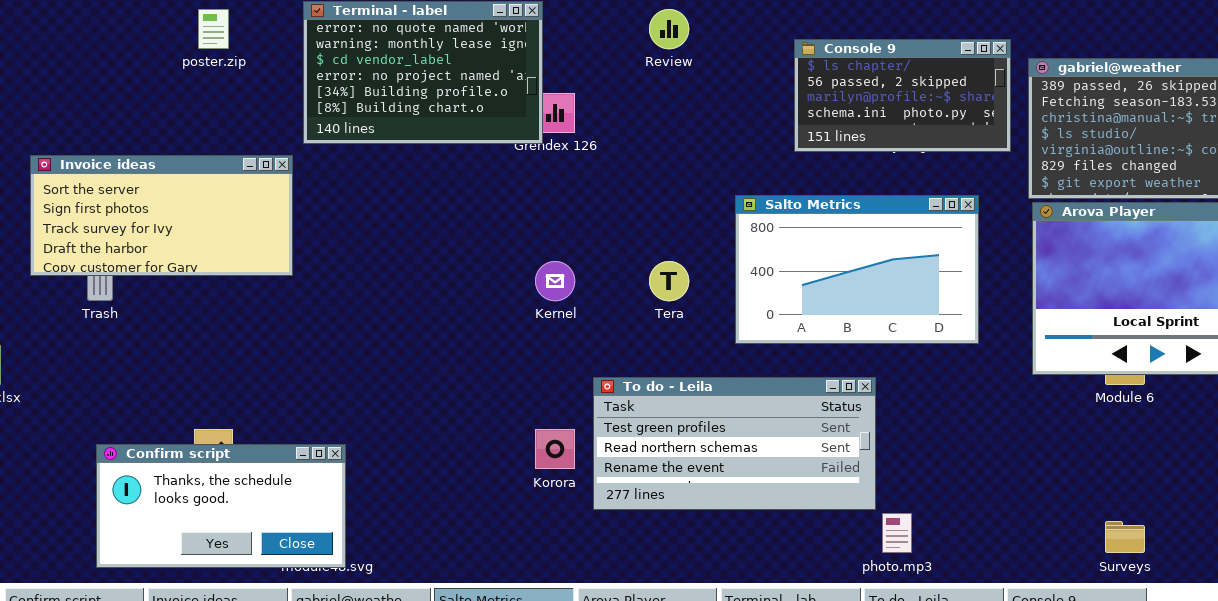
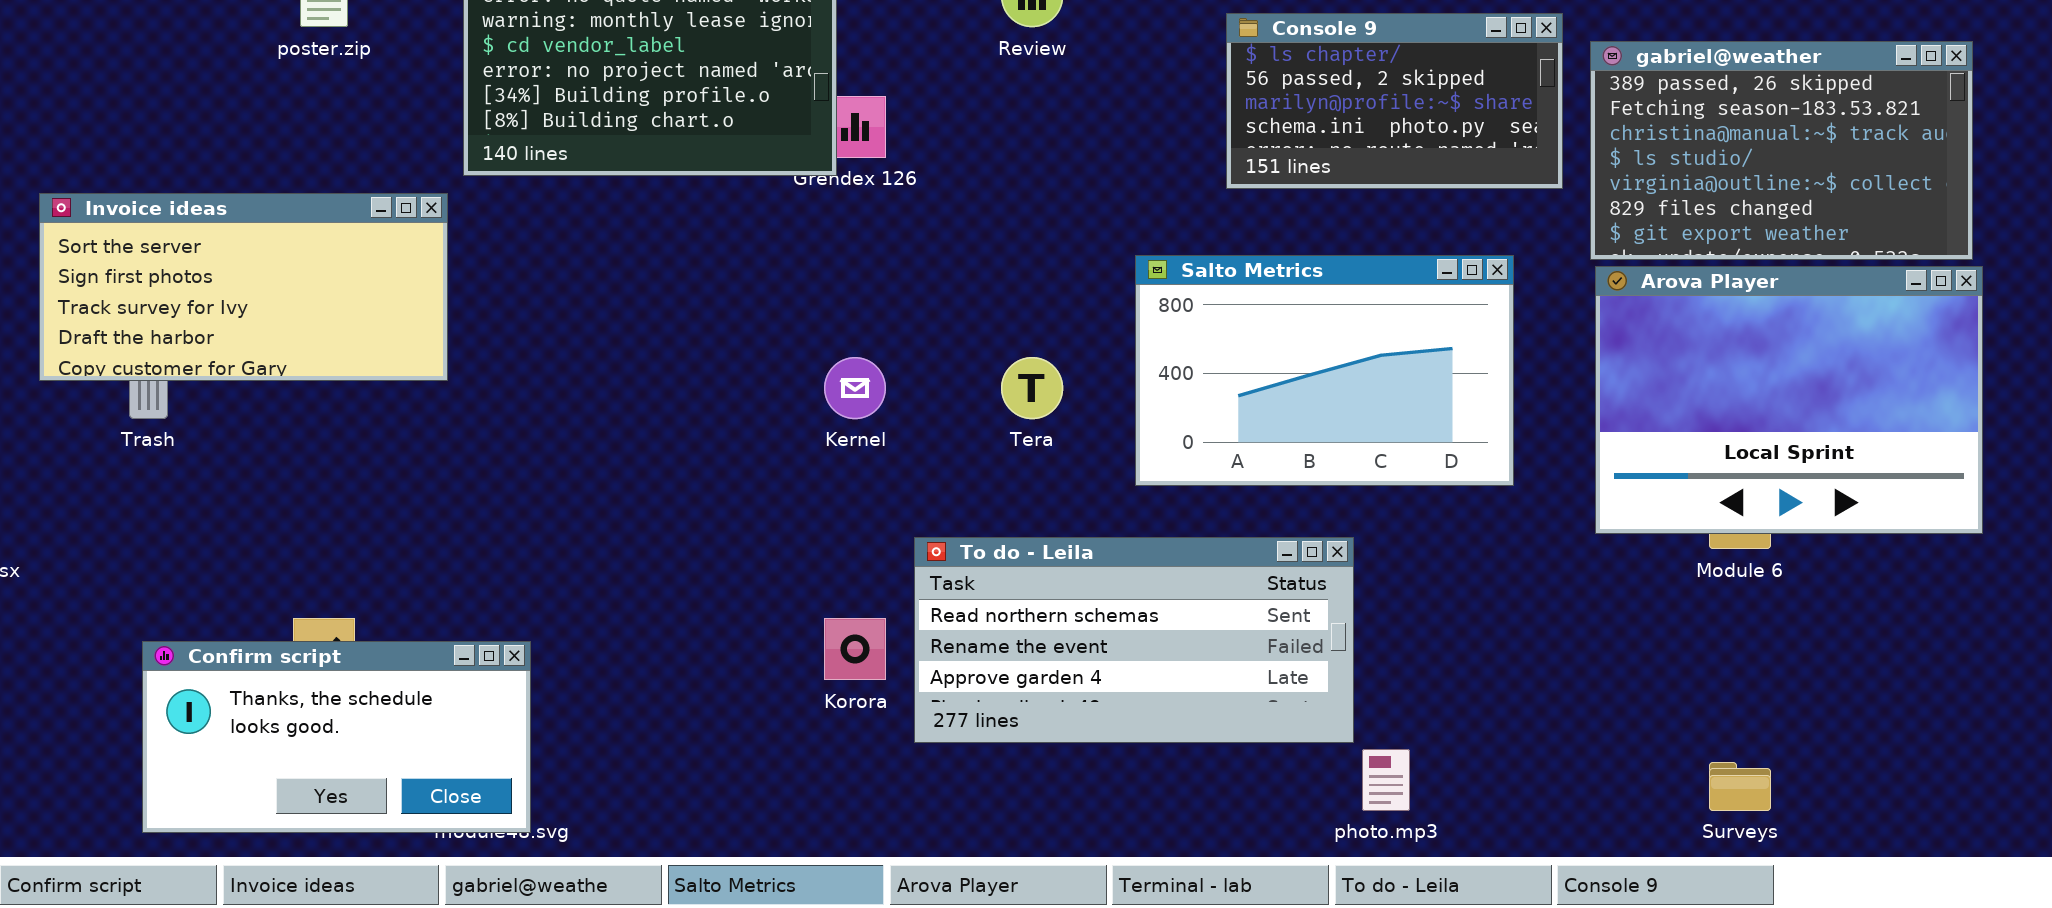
To do - Leila: [593,377,876,510] -> [914,537,1354,743], scrolled down 1 row

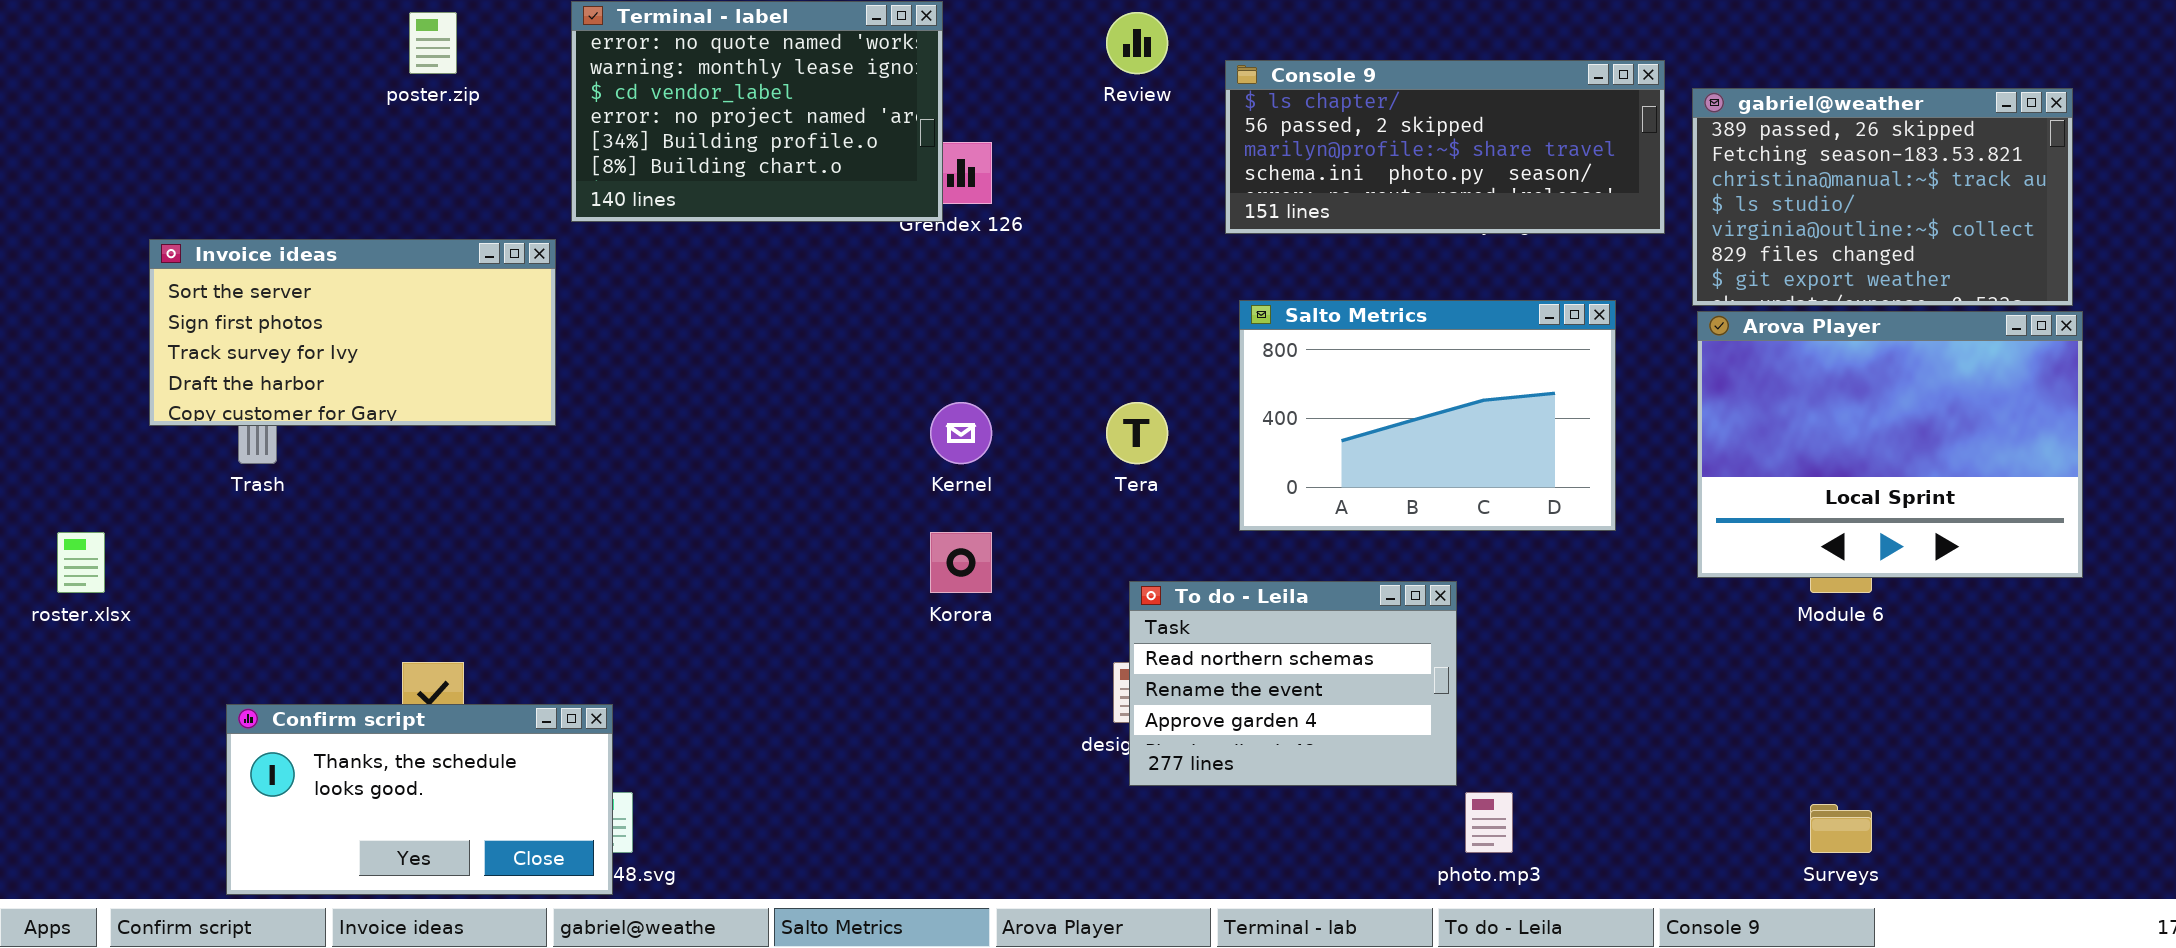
Console 9: [1226,13,1563,189] -> [1225,60,1665,234], resized
To do - Leila: [914,537,1354,743] -> [1129,581,1457,786], resized
Korora: [824,618,886,680] -> [930,532,992,593], moved
Confirm script: [142,641,531,833] -> [226,704,613,895], moved

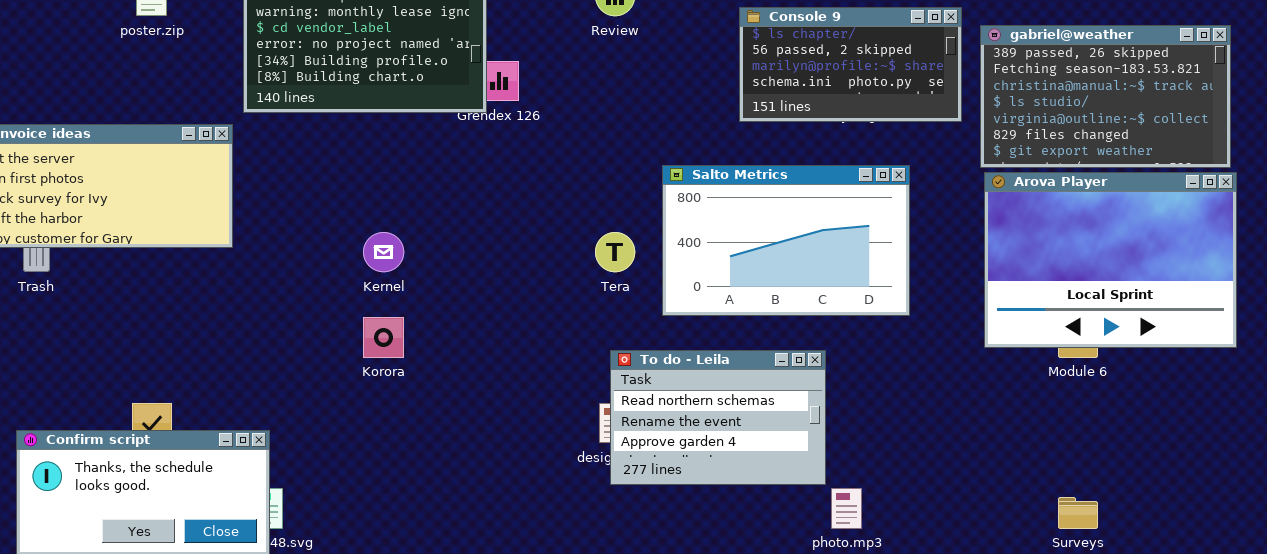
Console 9: [1225,60,1665,234] -> [739,7,962,122], resized
Salto Metrics: [1239,300,1616,531] -> [662,165,910,316], moved
Kernel: [930,402,992,464] -> [363,232,404,272], moved
Korora: [930,532,992,593] -> [363,317,404,358], moved

